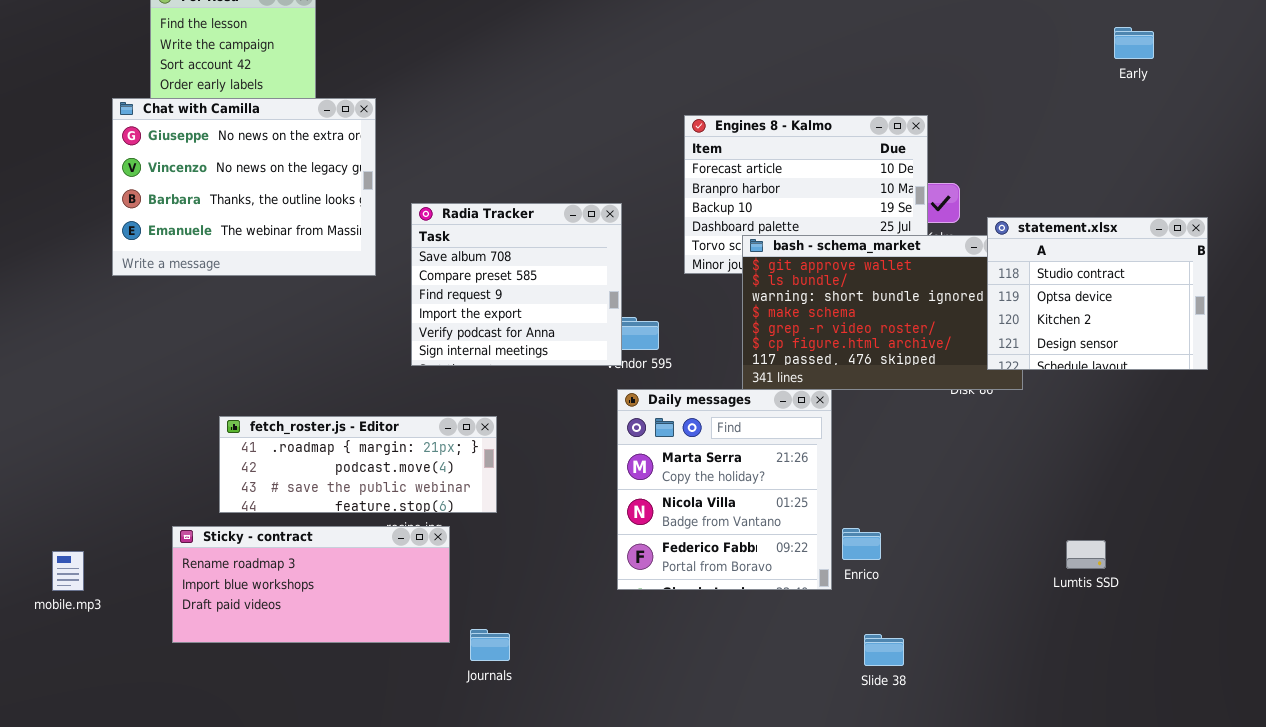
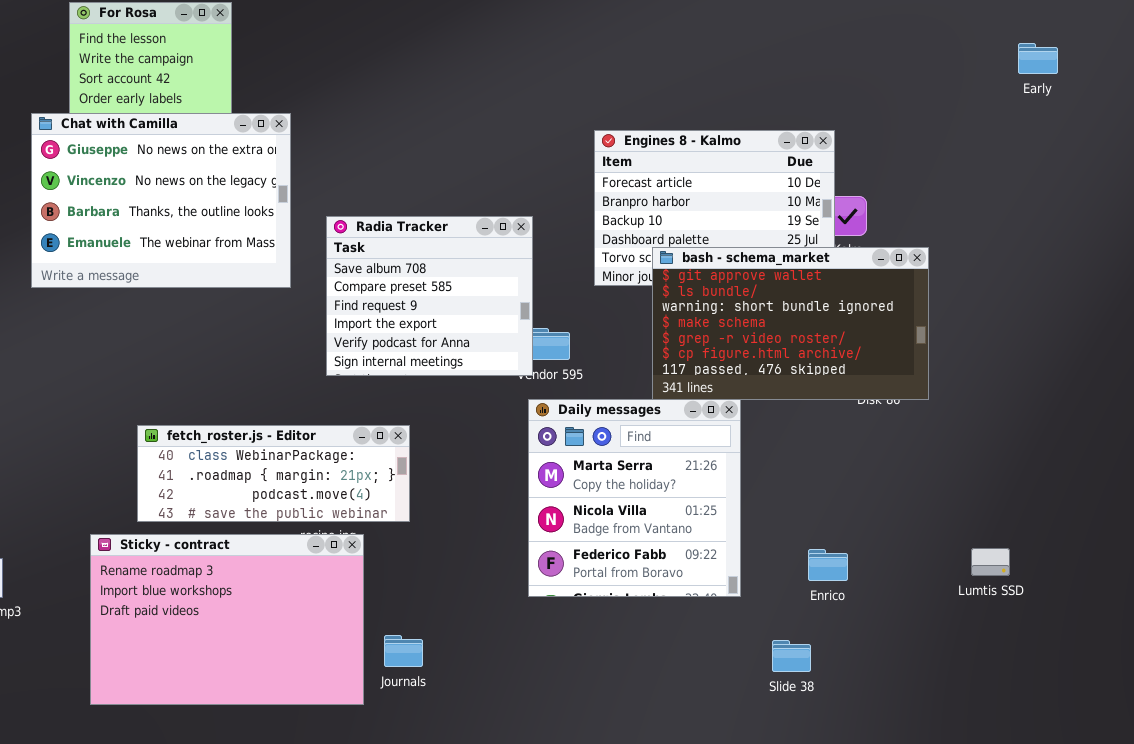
statement.xlsx: [987,217,1208,370] -> none, closed
fetch_roster.js - Editor: [219,416,497,513] -> [137,425,410,522], scrolled up 1 row
Sticky - contract: [172,526,450,643] -> [90,534,364,705], resized
Enrico: [842,528,881,560] -> [808,549,848,581], moved

